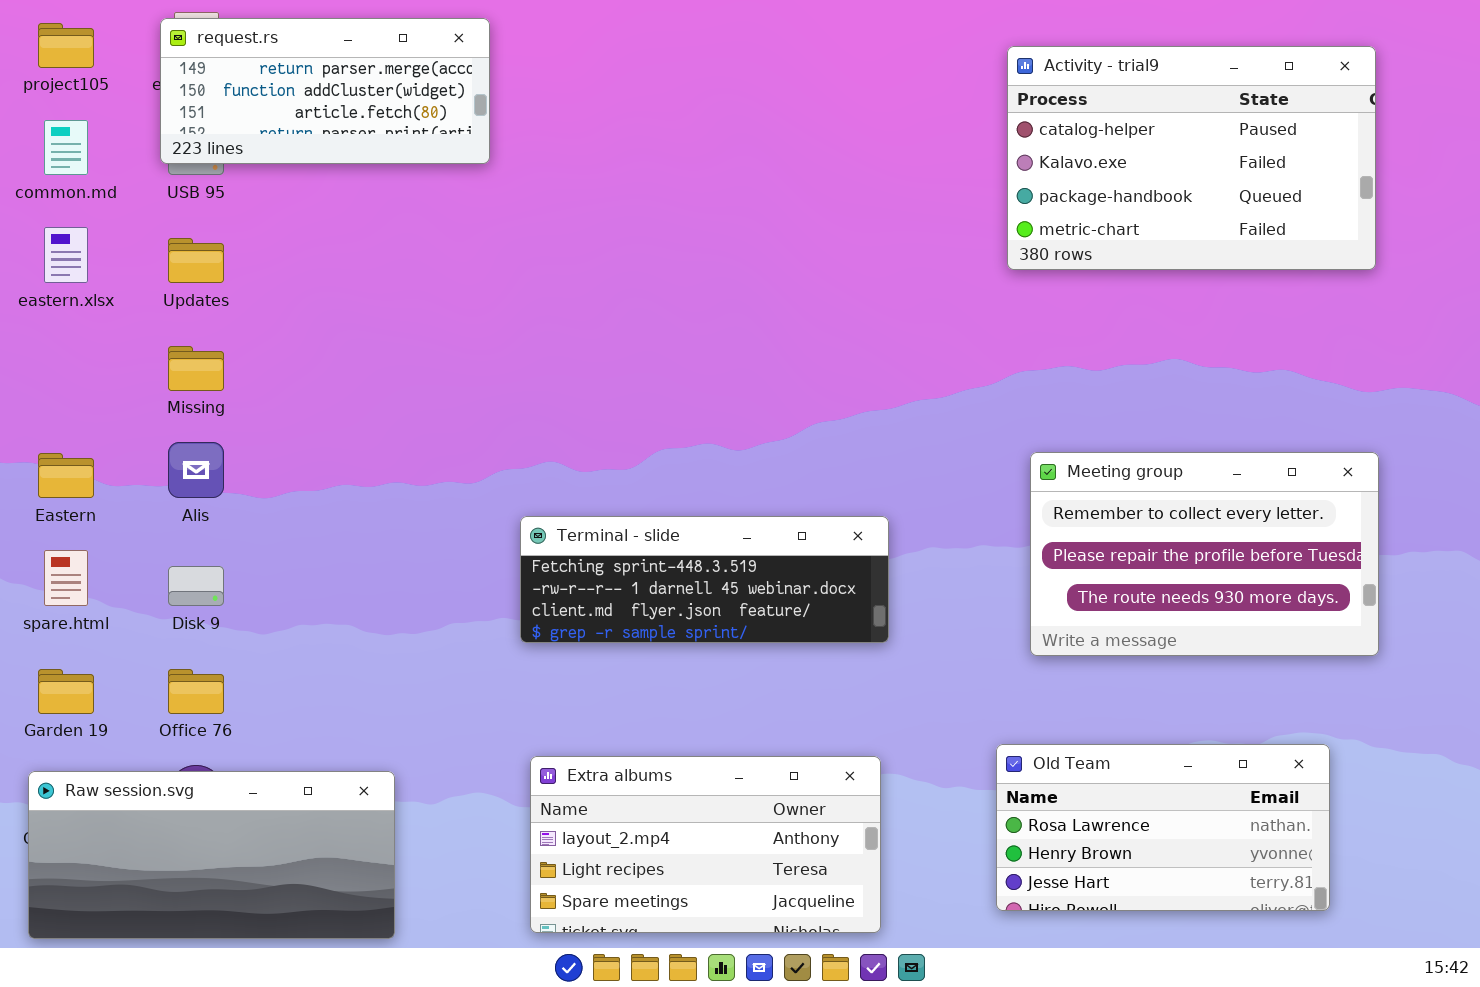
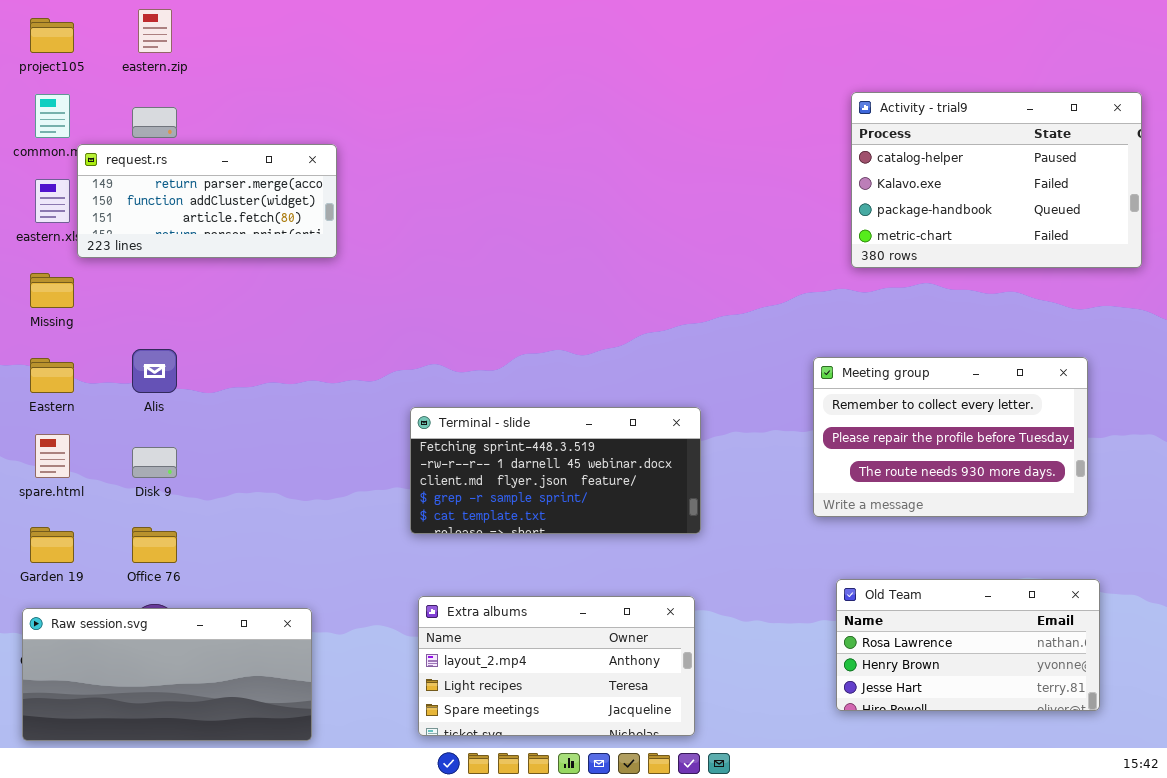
request.rs: [160,18,490,164] -> [77,144,337,258], moved
Activity - trial9: [1007,46,1376,270] -> [851,92,1142,268], moved
Missing: [168,346,224,391] -> [30,273,74,308], moved
Terminal - slide: [520,516,889,643] -> [410,407,701,534], resized
Old Team: [996,744,1330,911] -> [836,579,1100,711], moved

